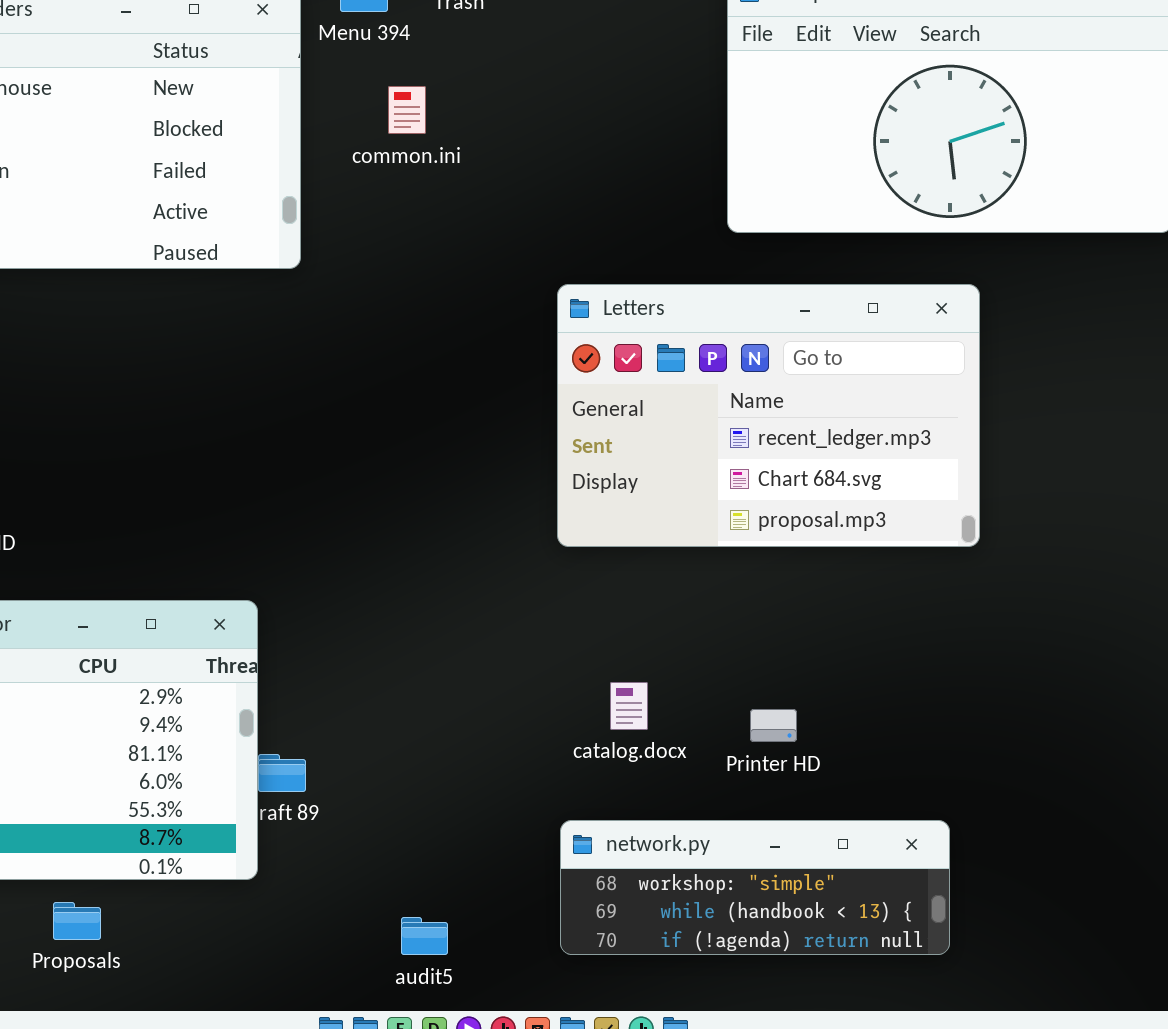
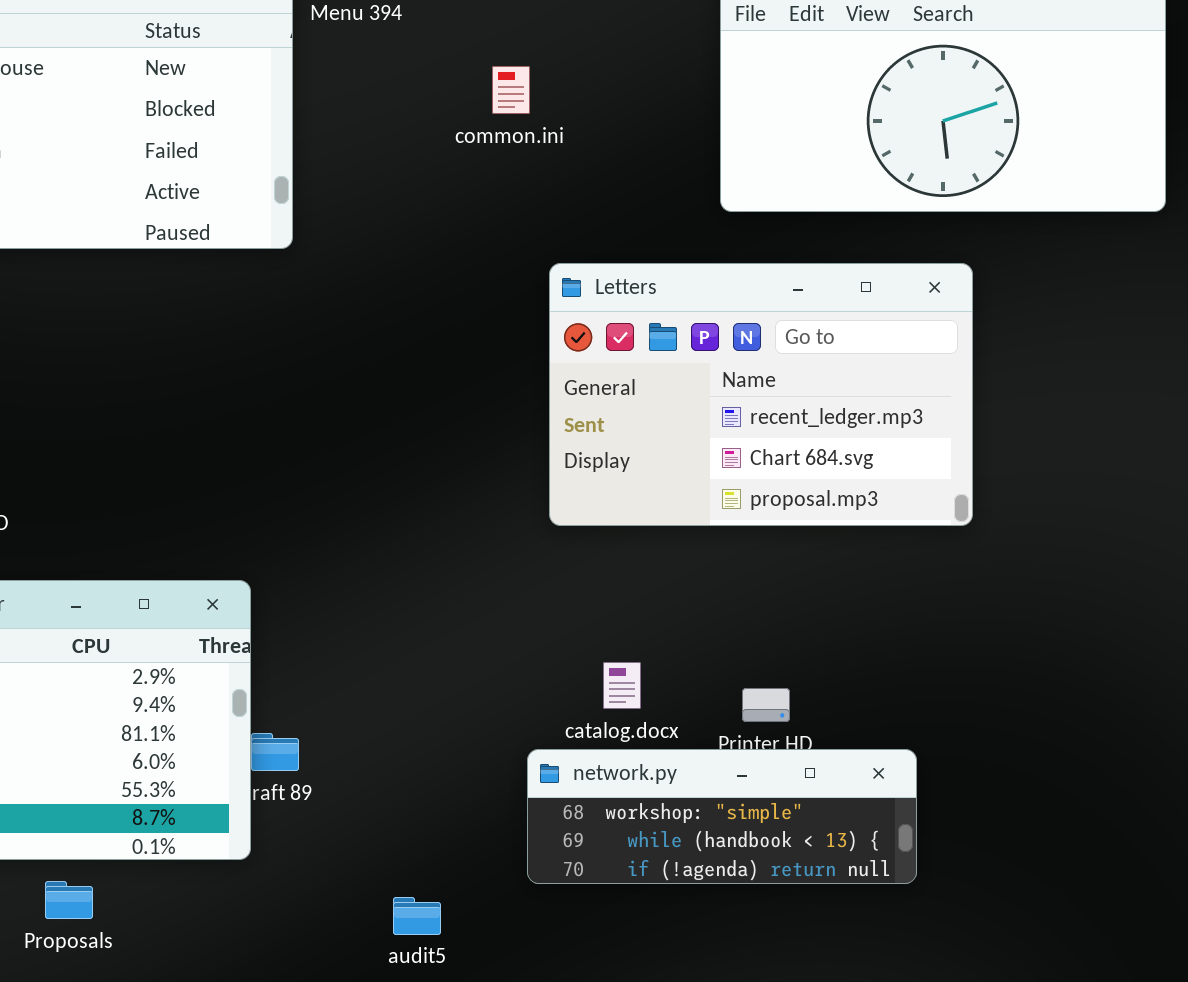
common.ini: [388,86,426,134] -> [492,66,530,114], moved
network.py: [560,820,950,955] -> [527,749,917,884], moved

